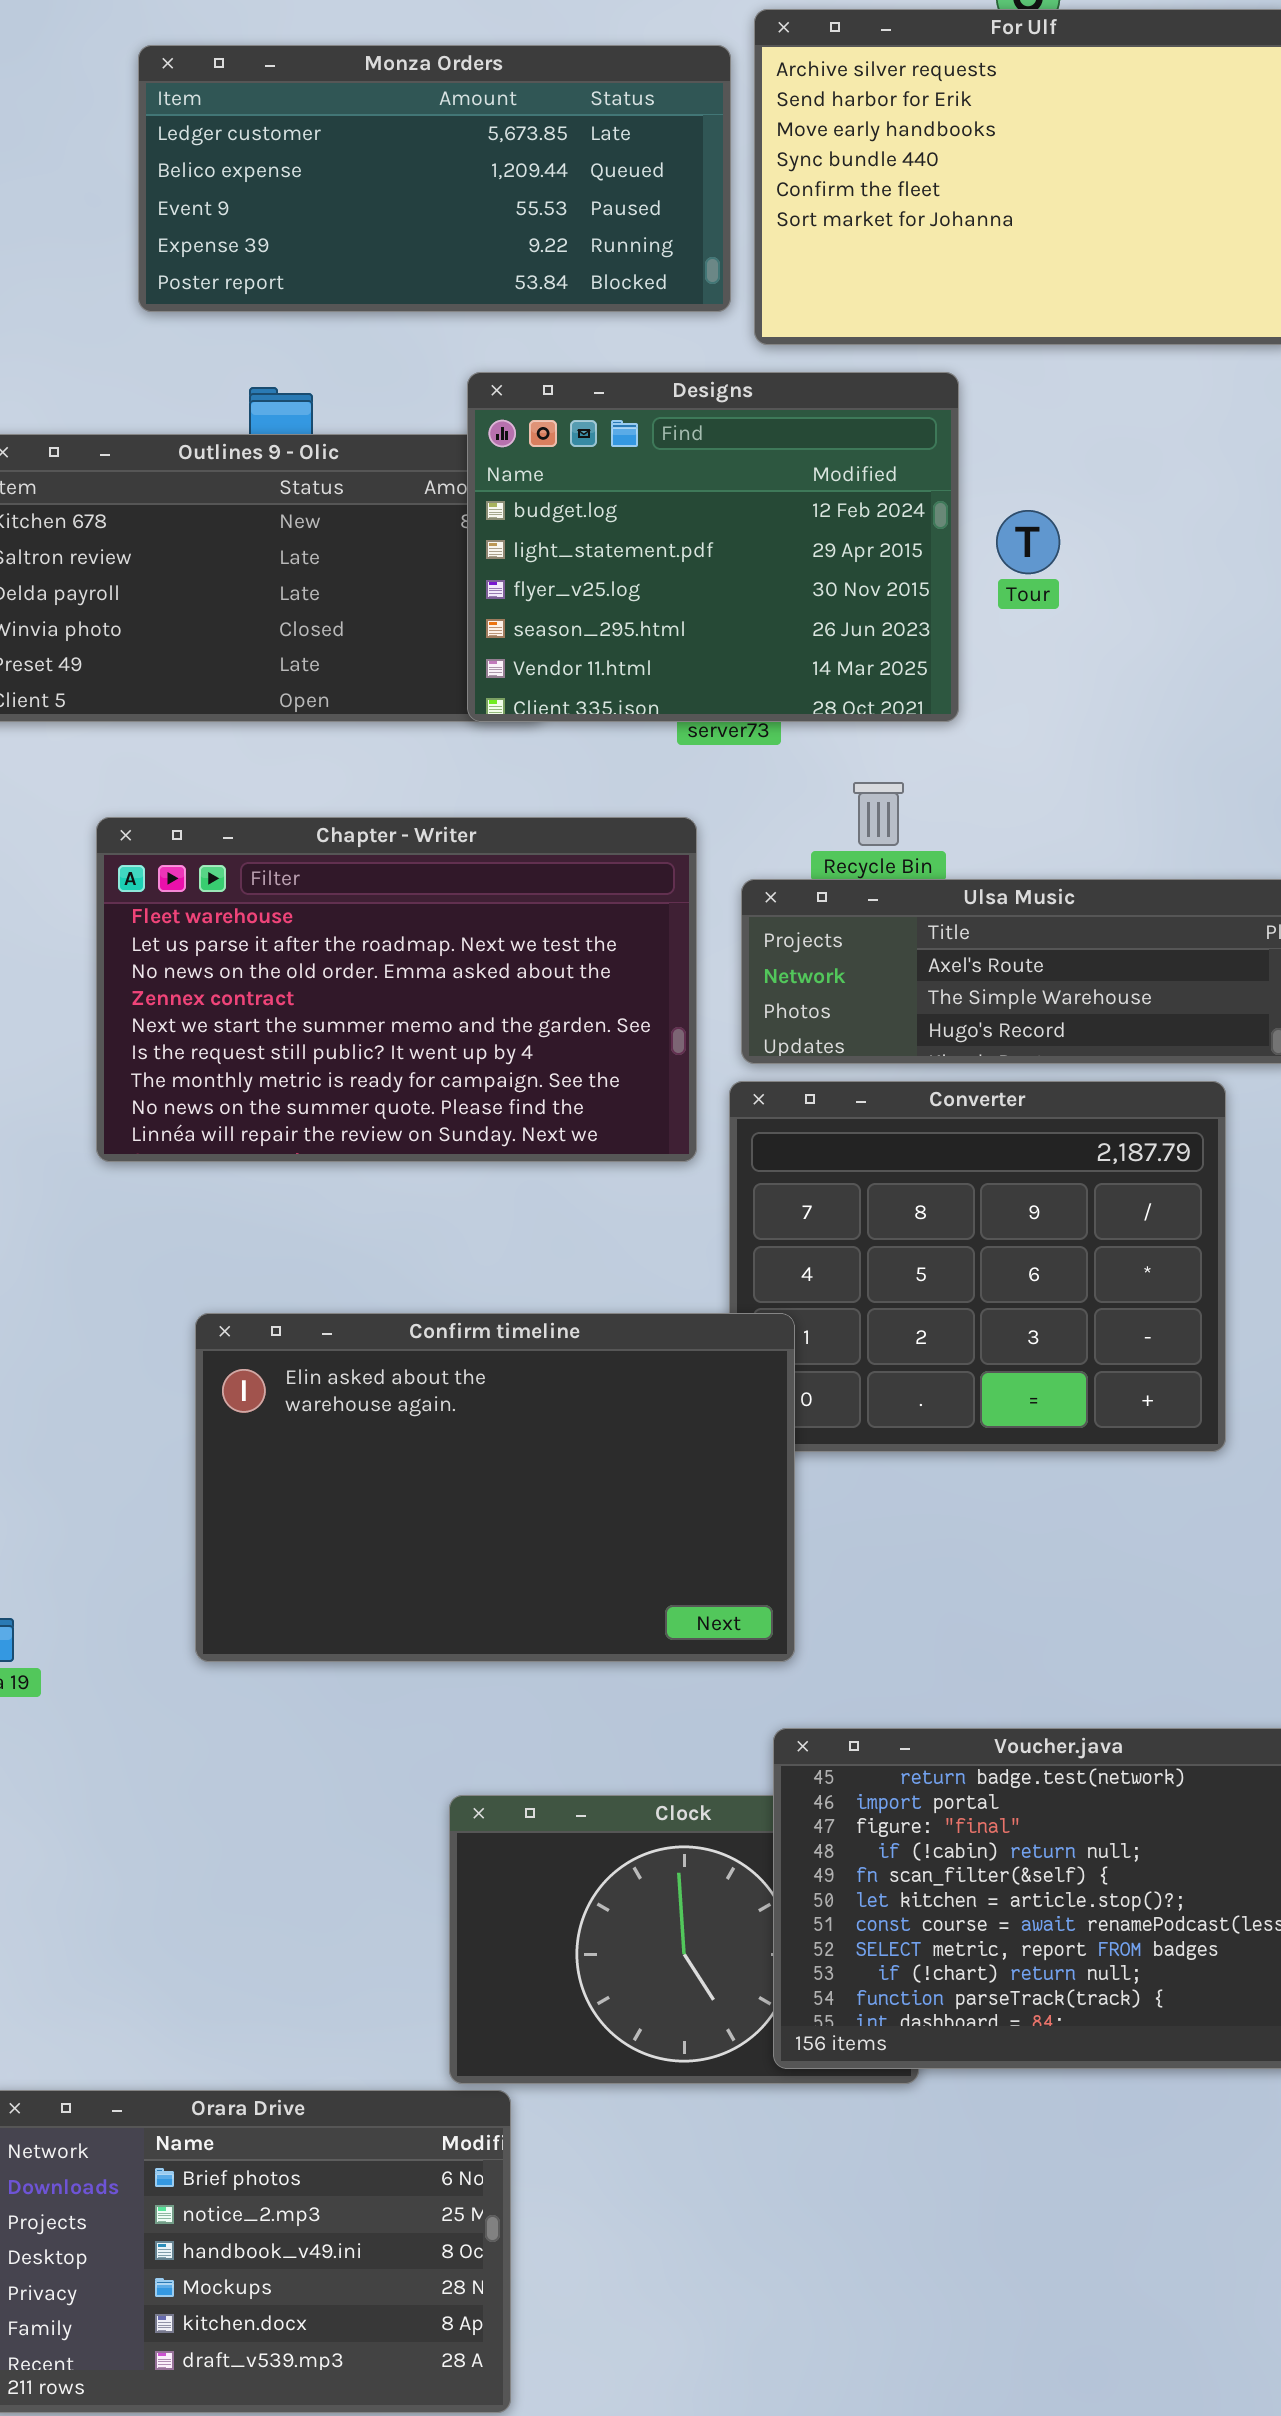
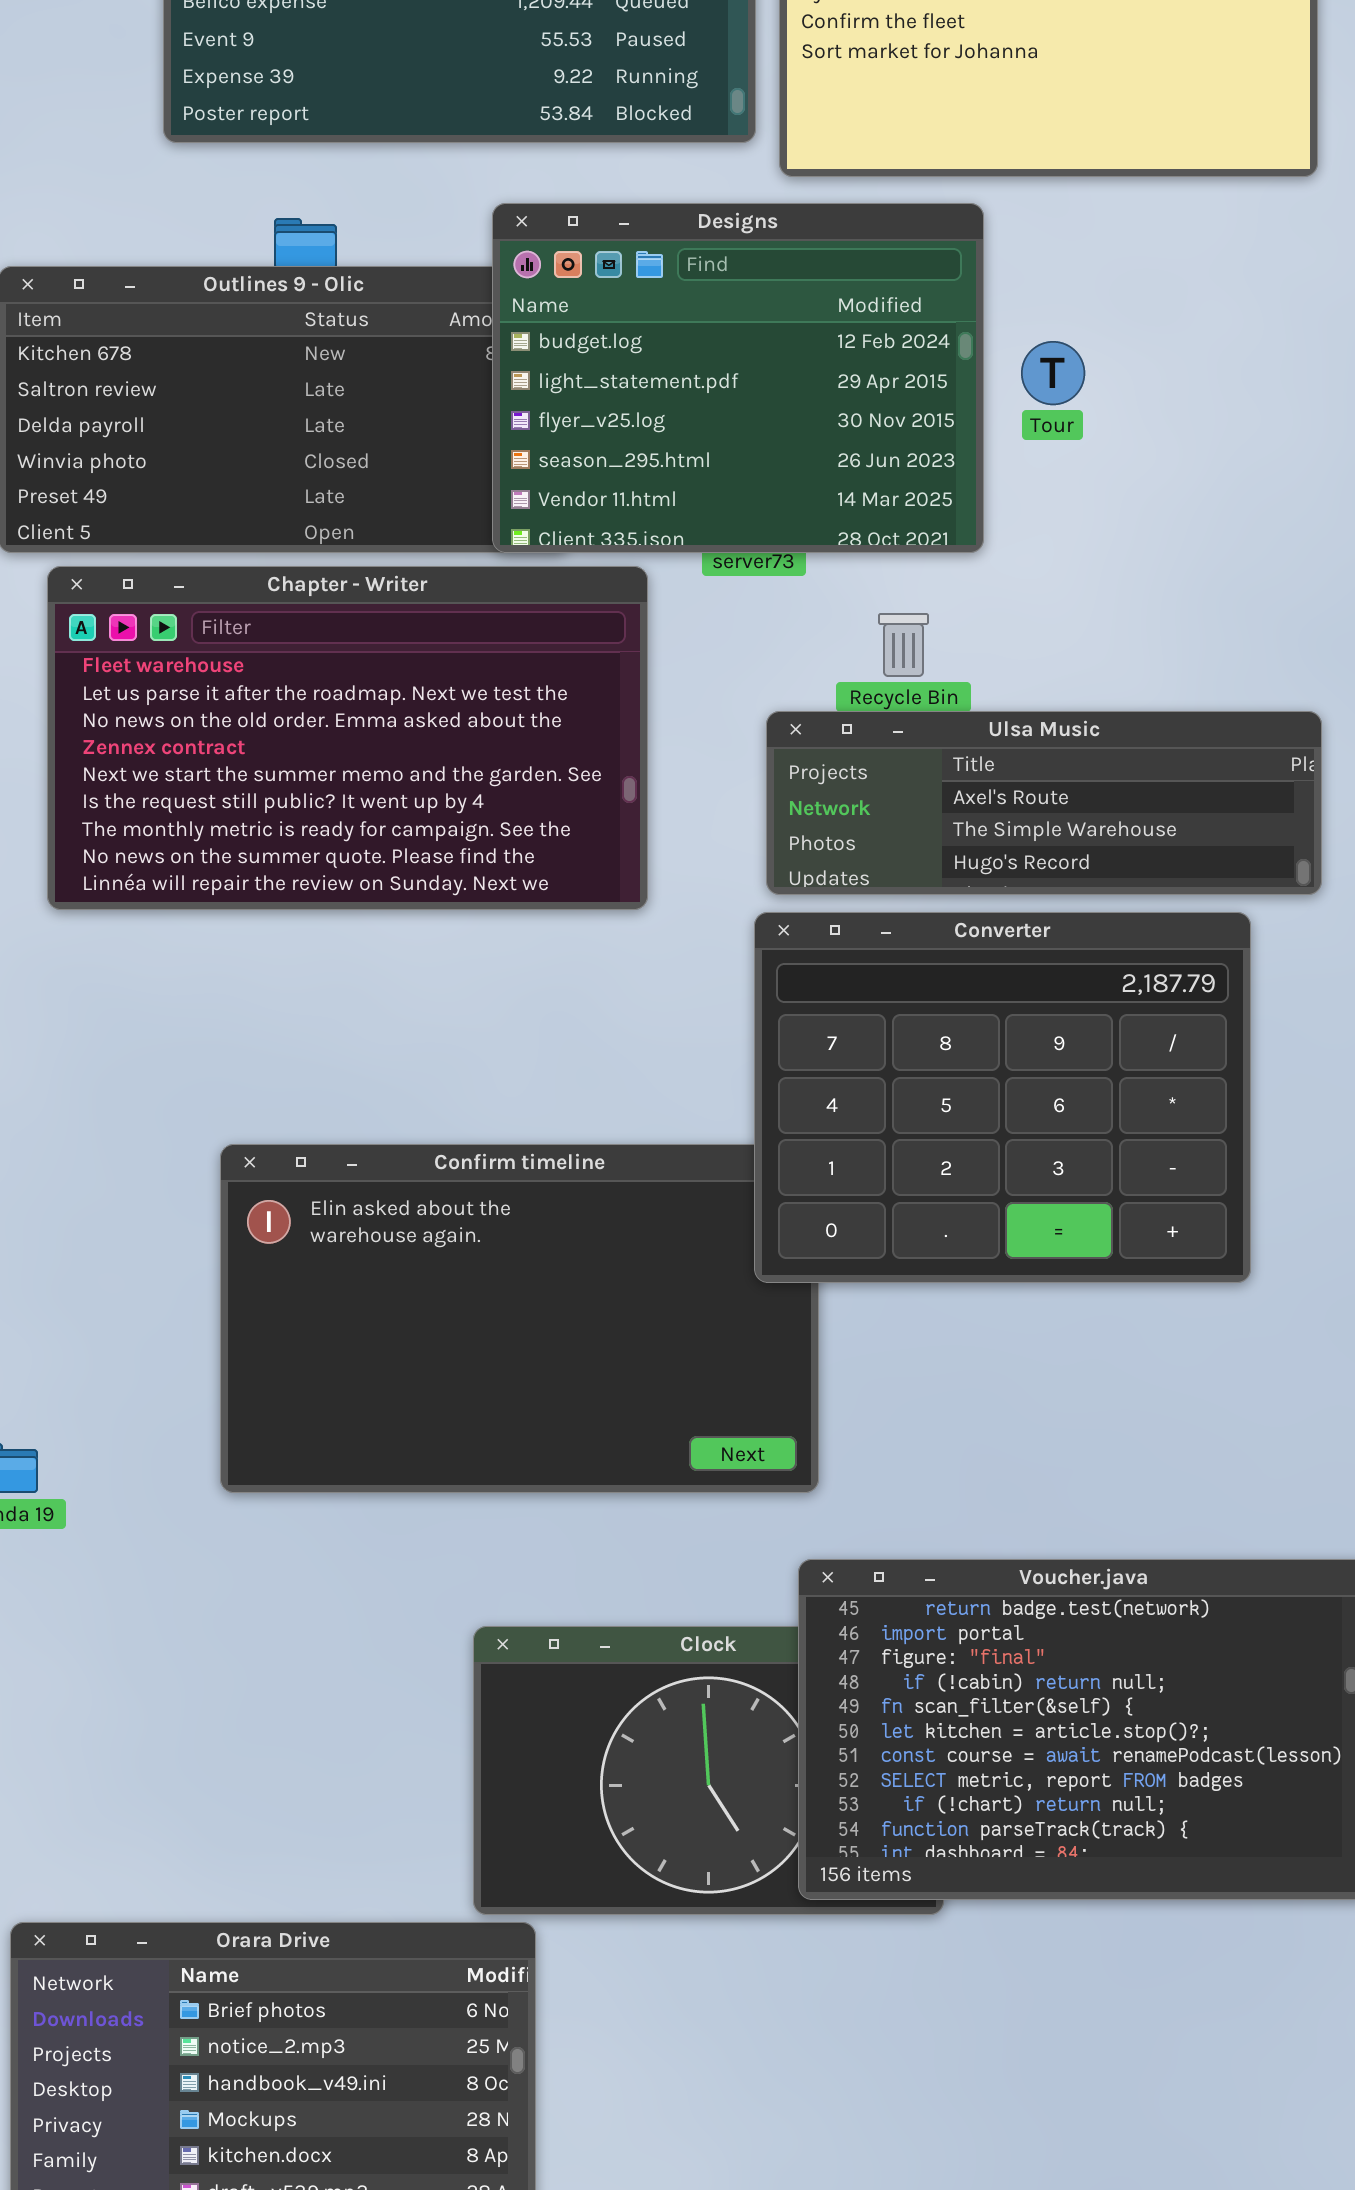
Chapter - Writer: [96,817,697,1162] -> [47,566,648,910], moved
Converter: [729,1081,1226,1452] -> [754,912,1251,1283], raised

